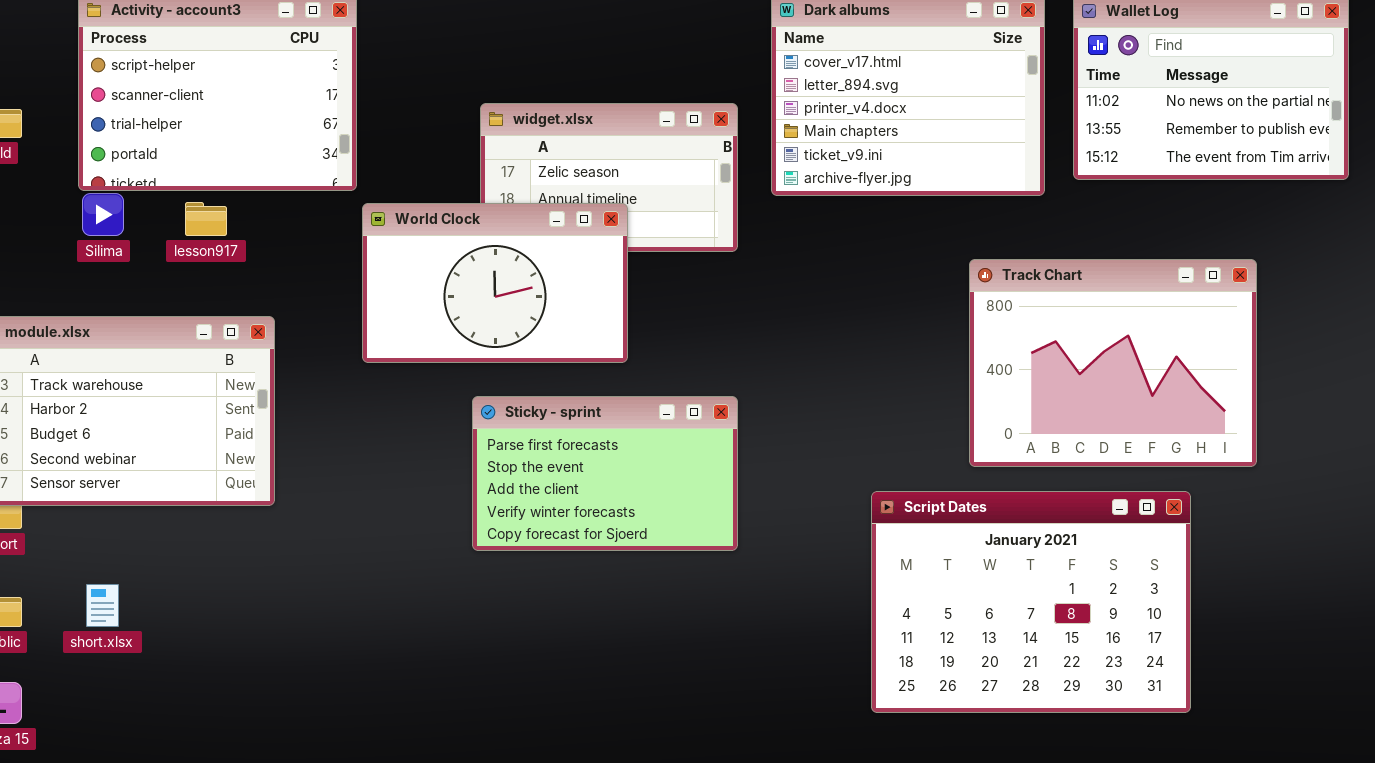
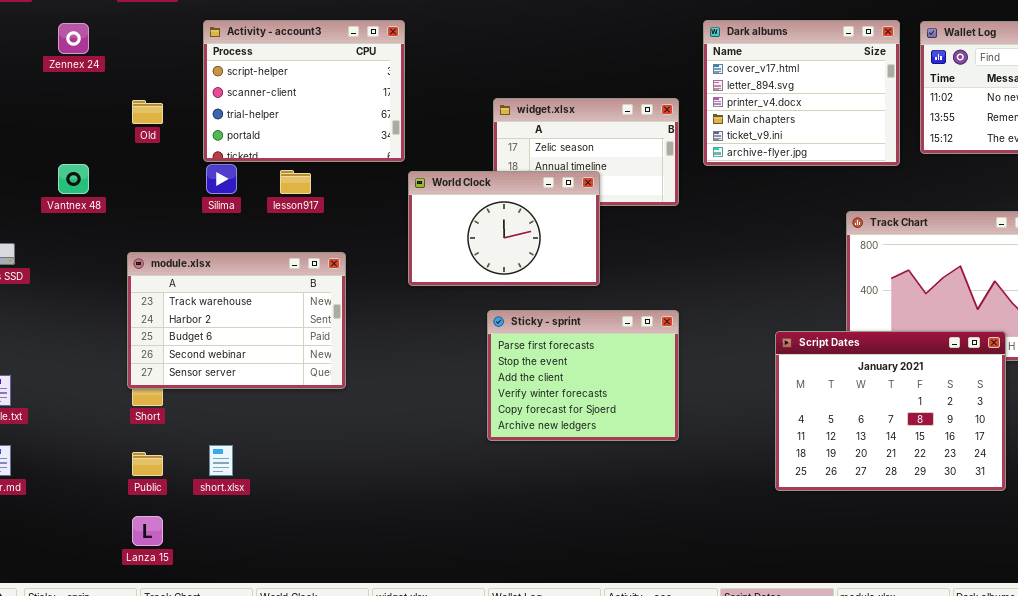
Sticky - sprint: [472,396,738,551] -> [487,310,679,441], resized
Script Dates: [871,491,1191,713] -> [775,331,1006,491], moved

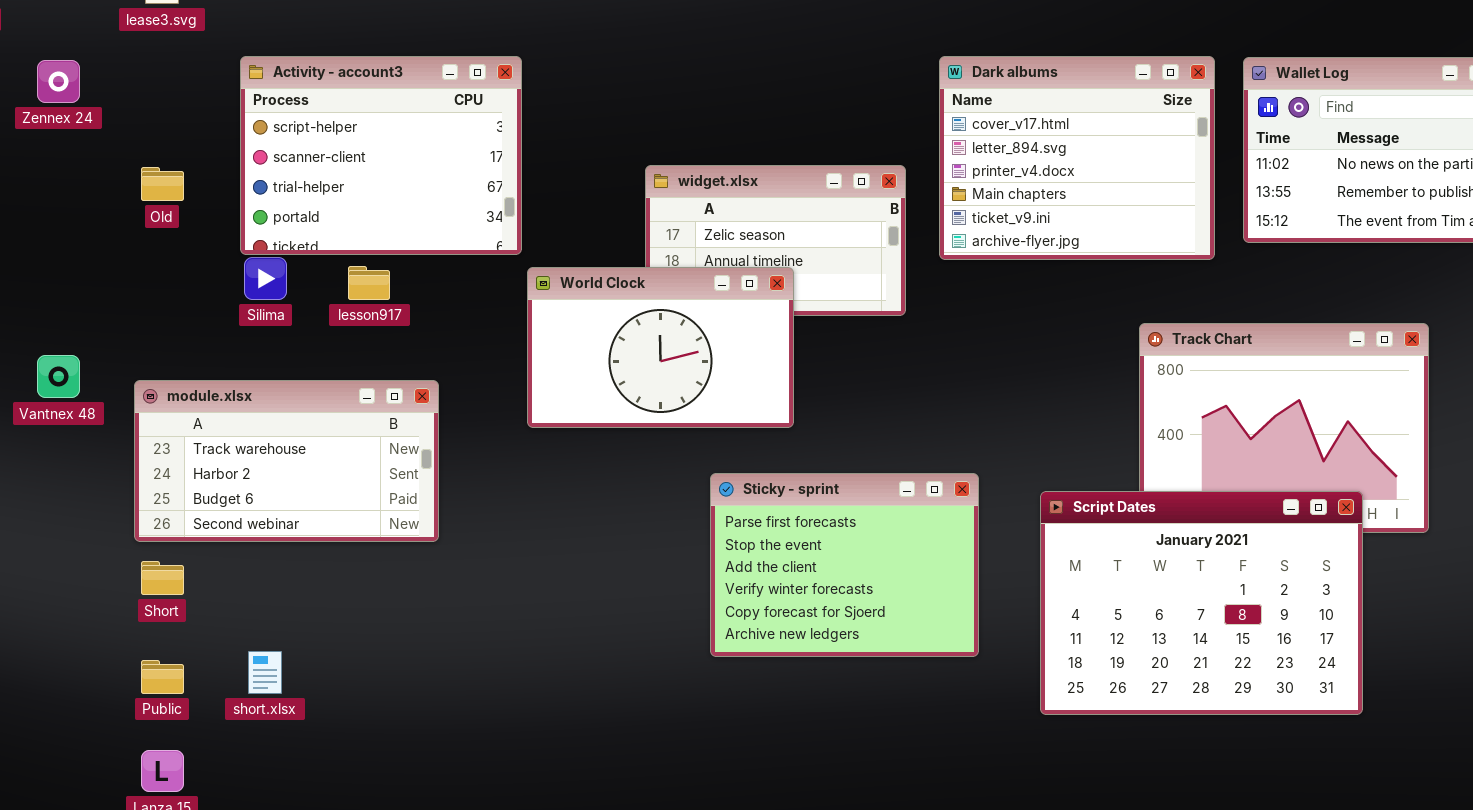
Vantnex 48: [58,164,89,194] -> [37,355,80,398], moved
module.xlsx: [127,252,346,389] -> [134,380,439,542], resized
Sticky - sprint: [487,310,679,441] -> [710,473,979,657], moved

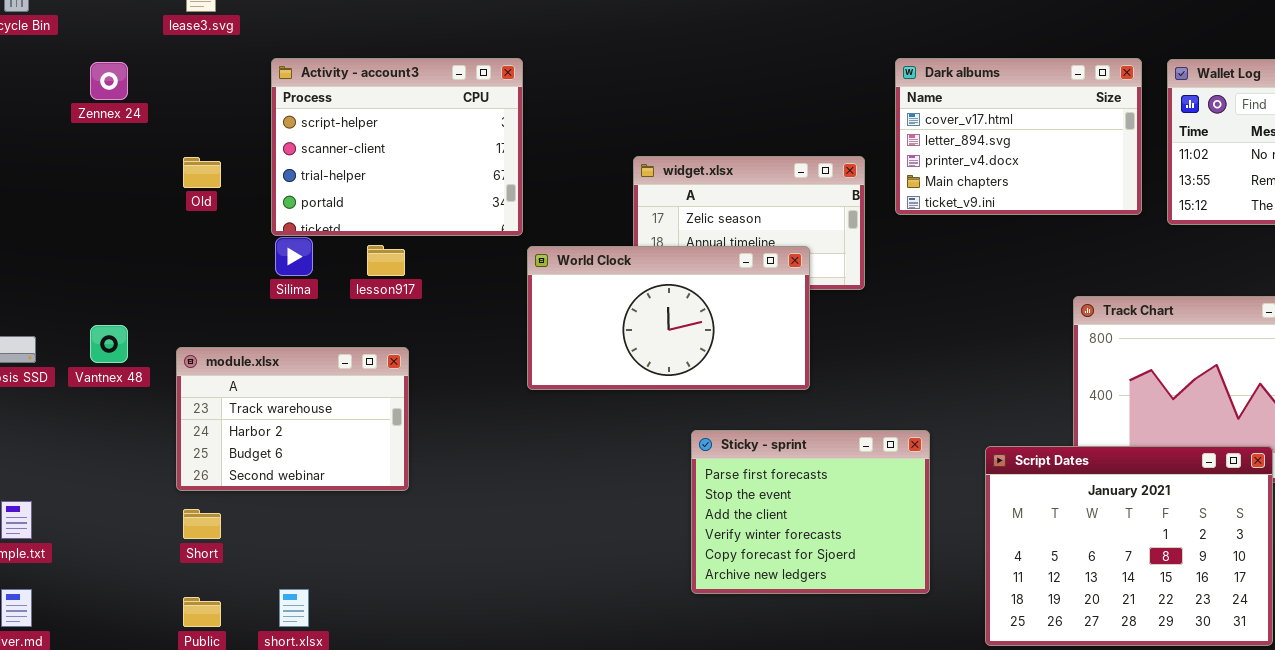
Dark albums: [939,56,1215,260] -> [895,58,1142,215], resized
World Clock: [527,267,794,428] -> [527,246,810,390], resized
module.xlsx: [134,380,439,542] -> [176,347,409,491], resized

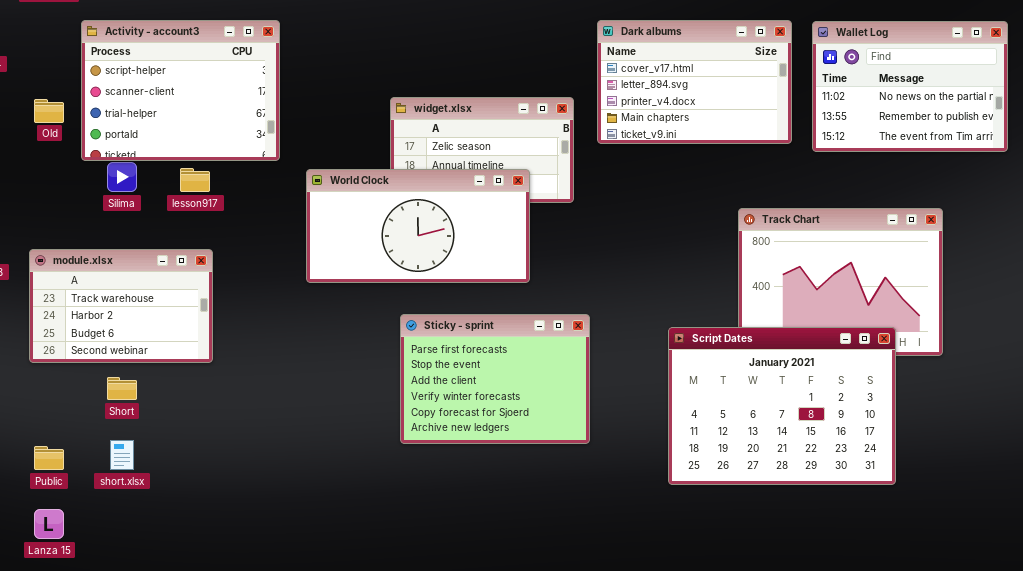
Activity - account3: [271,58,523,236] -> [81,20,280,161], moved
Sticky - sprint: [691,430,930,594] -> [400,314,590,444], moved
Short: [183,509,221,539] -> [107,377,137,400], moved

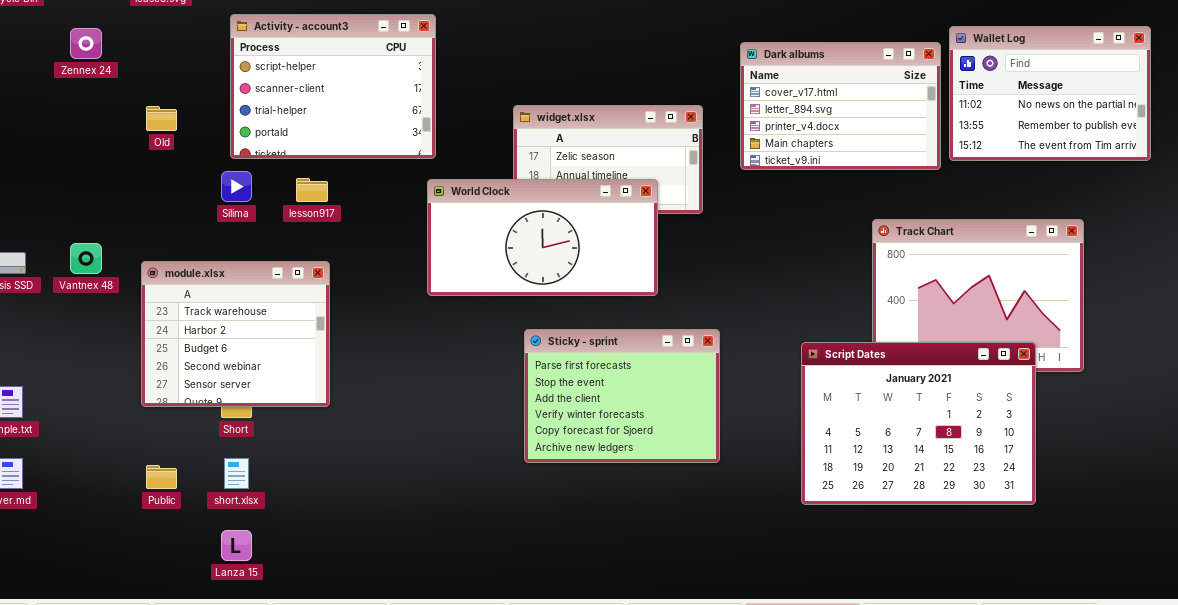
Activity - account3: [81,20,280,161] -> [230,14,436,159], moved
Dark albums: [597,20,792,144] -> [740,42,941,170], moved
module.xlsx: [29,249,213,363] -> [141,261,330,407], resized
Lanza 15: [34,509,64,539] -> [221,530,252,561], moved

